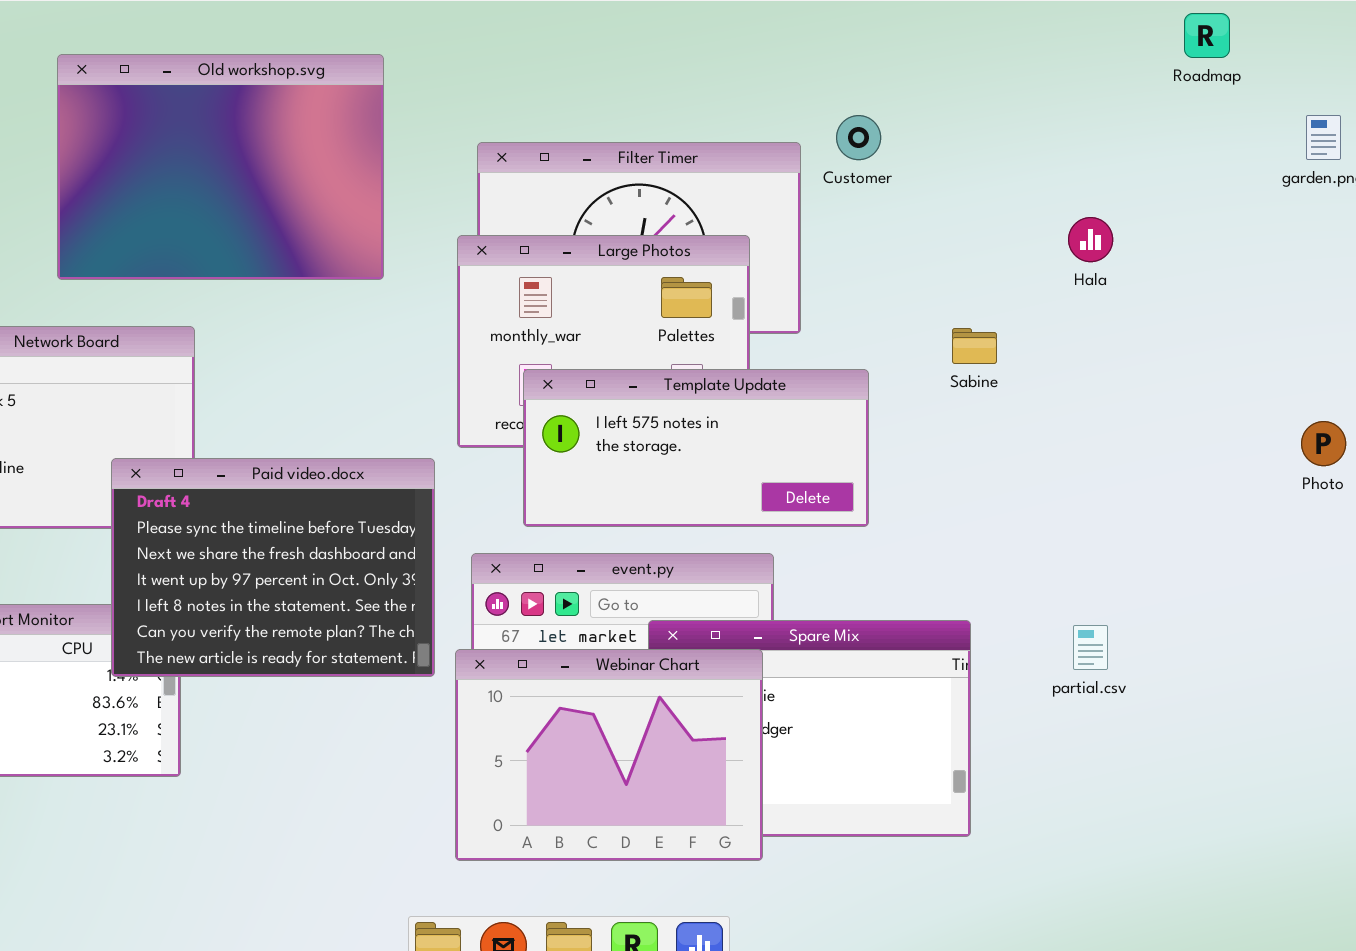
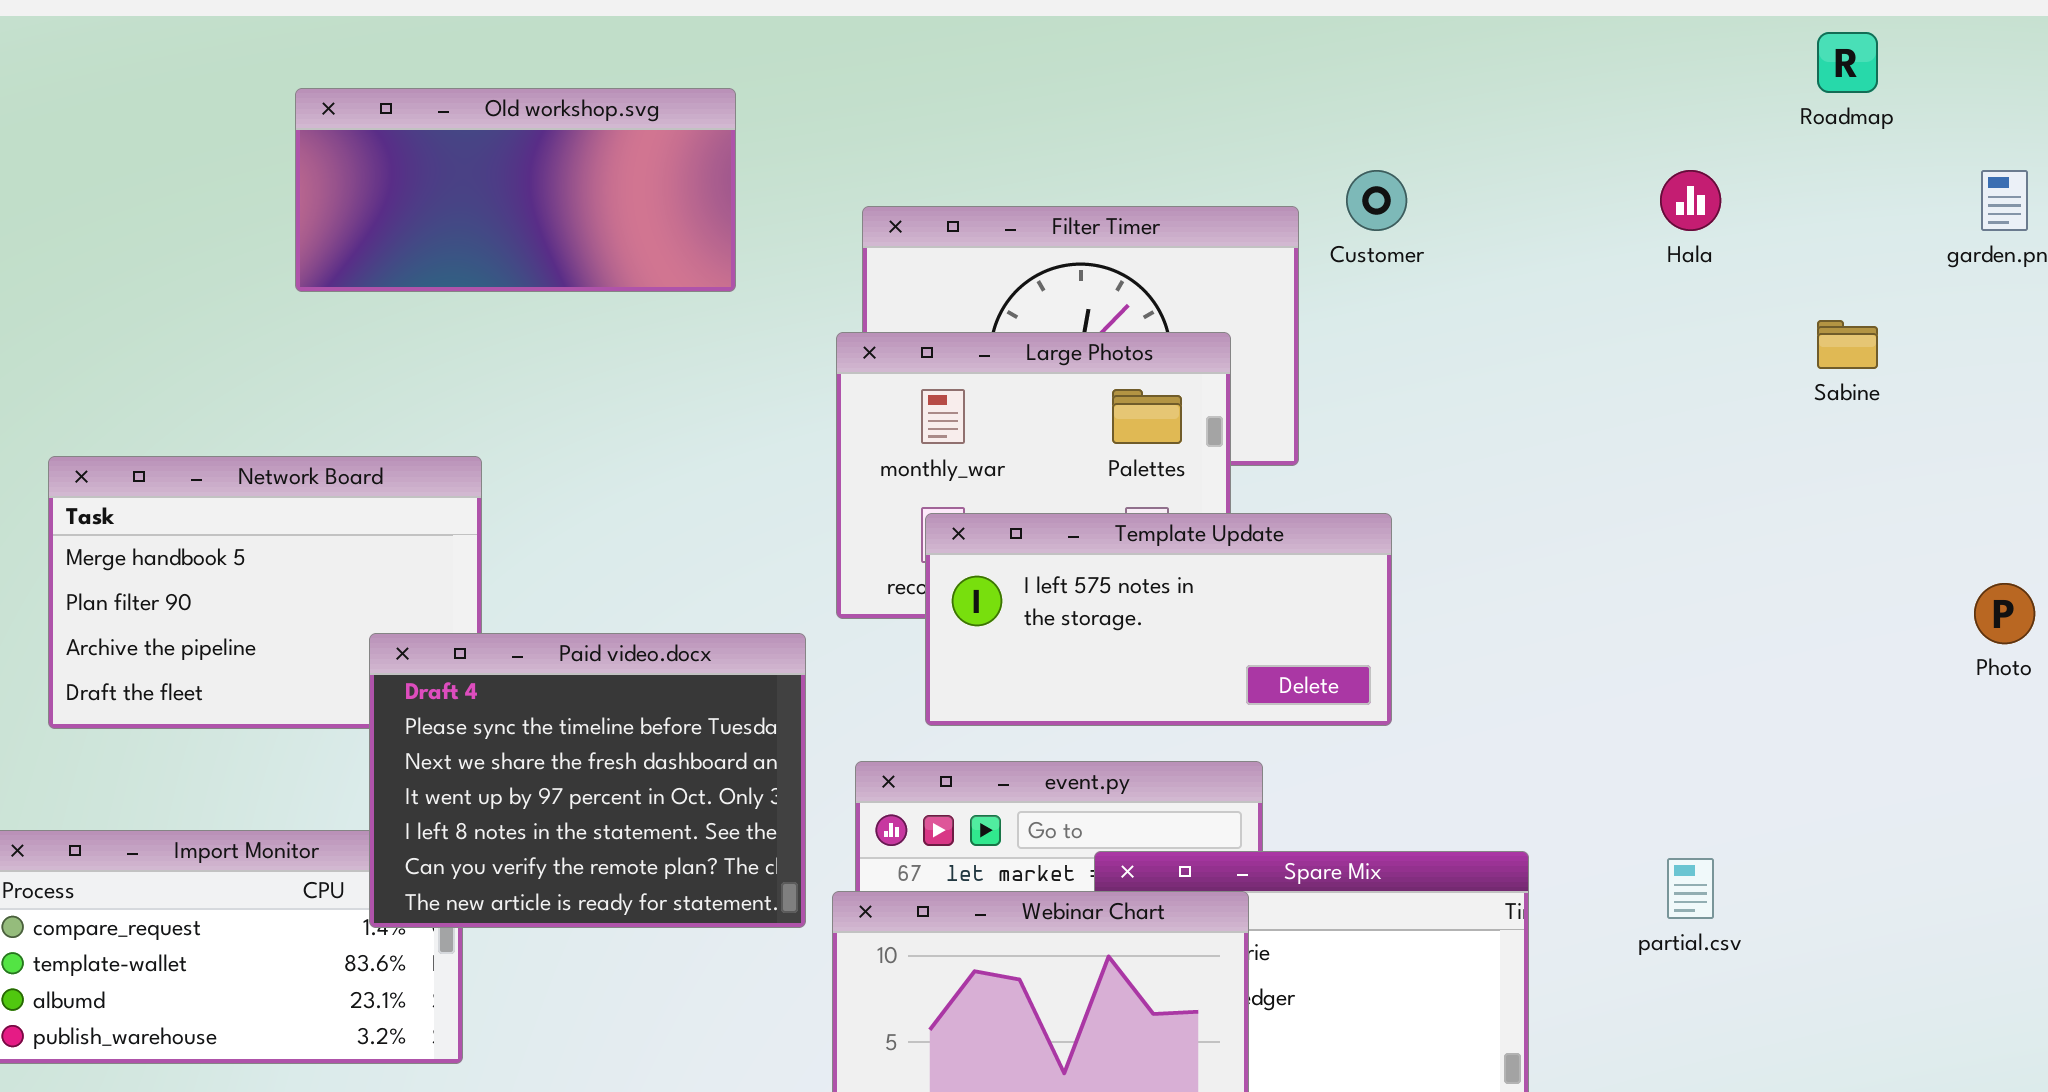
Old workshop.svg: [57,54,384,280] -> [295,88,736,292], resized
Hala: [1068,217,1113,262] -> [1660,170,1721,231], moved
Sabine: [952,328,997,364] -> [1817,320,1878,369], moved

